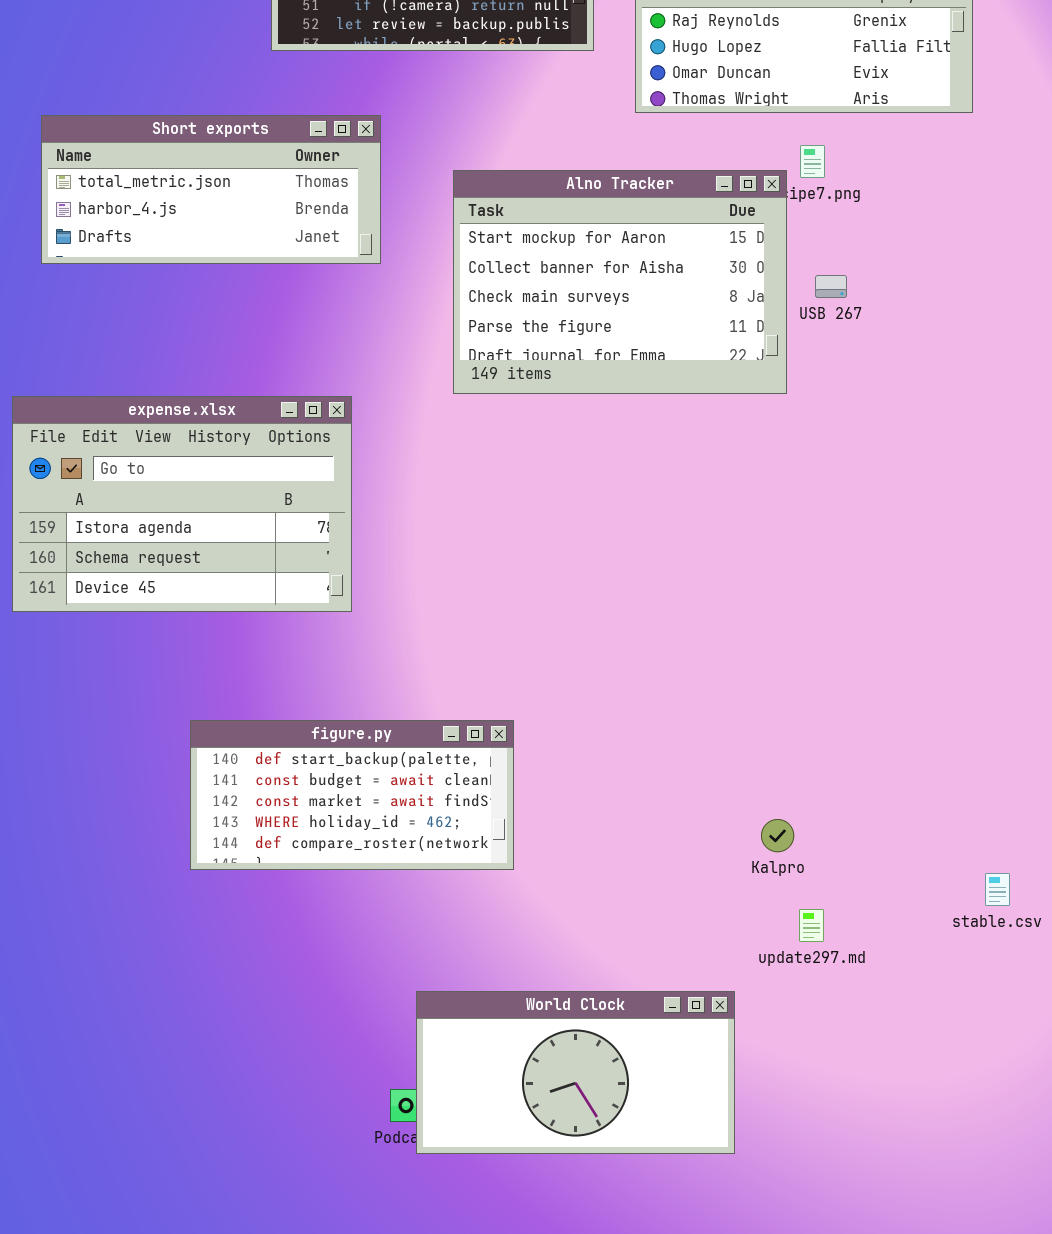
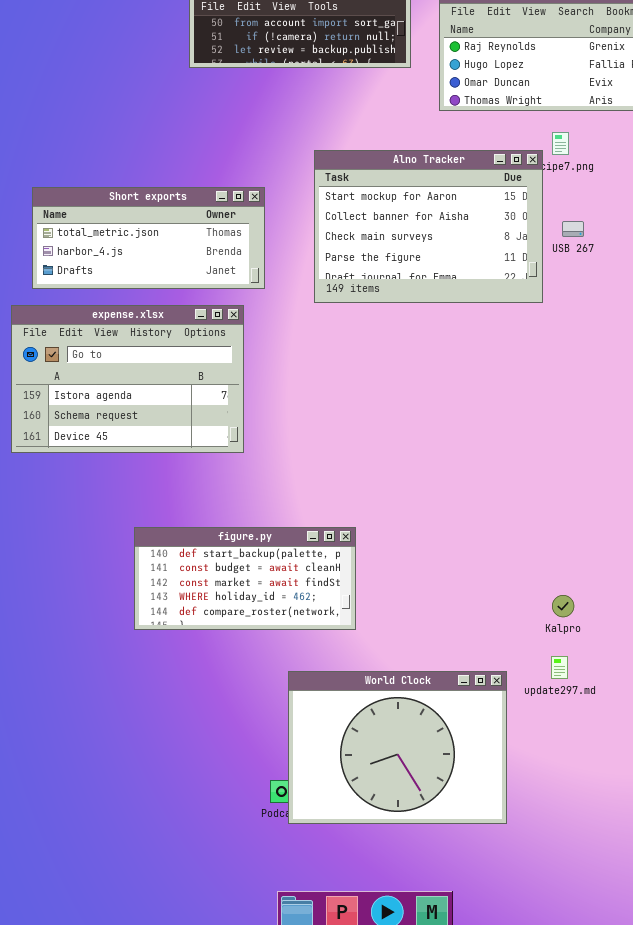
Short exports: [41,115,381,264] -> [32,187,265,289], moved
Kalpro: [761,819,794,852] -> [552,595,574,617], moved
World Clock: [416,991,735,1154] -> [288,671,507,824], resized

